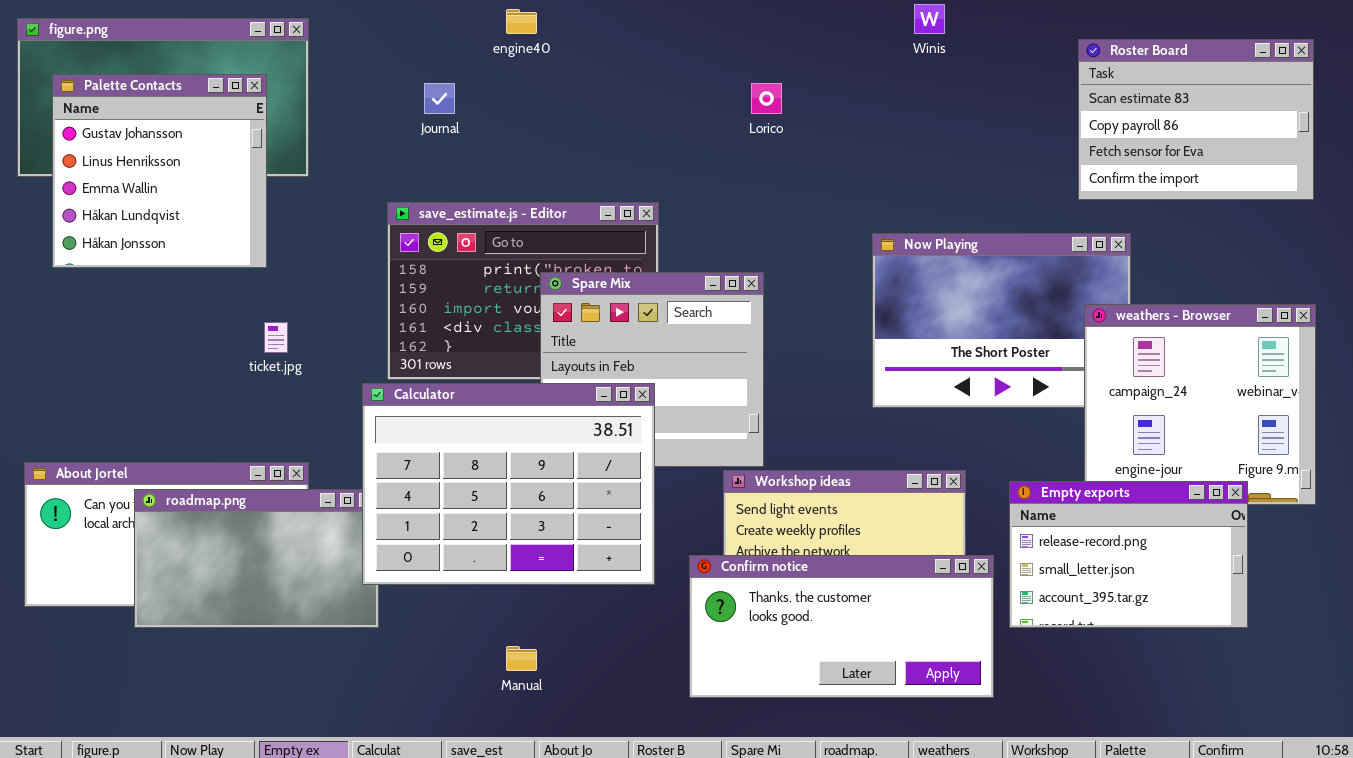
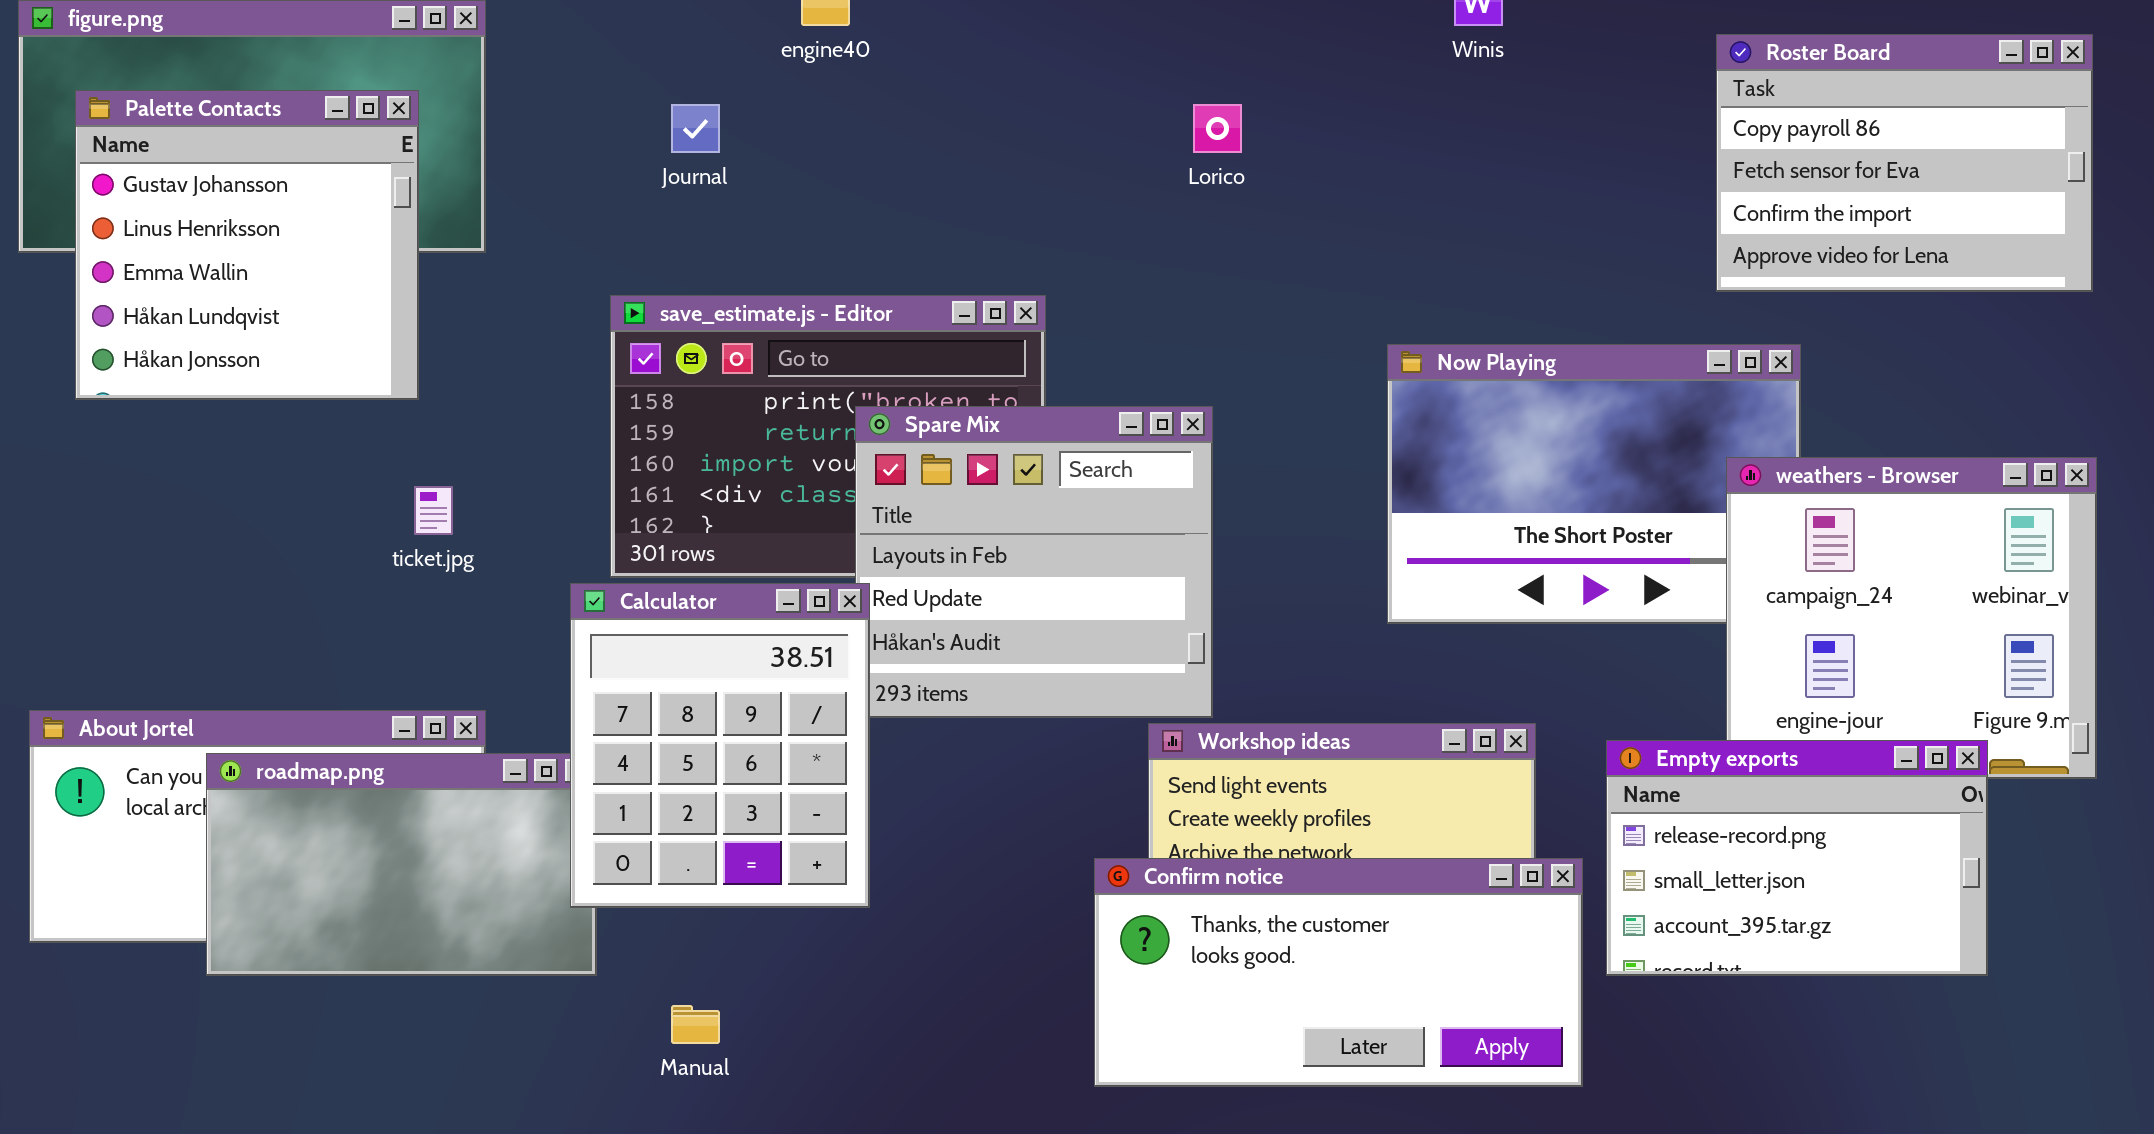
Roster Board: [1078,39,1314,200] -> [1716,34,2093,292], scrolled down 1 row
Calculator: [362,383,655,585] -> [570,583,870,908], resized
Manual: [506,646,537,671] -> [671,1005,720,1044], moved

